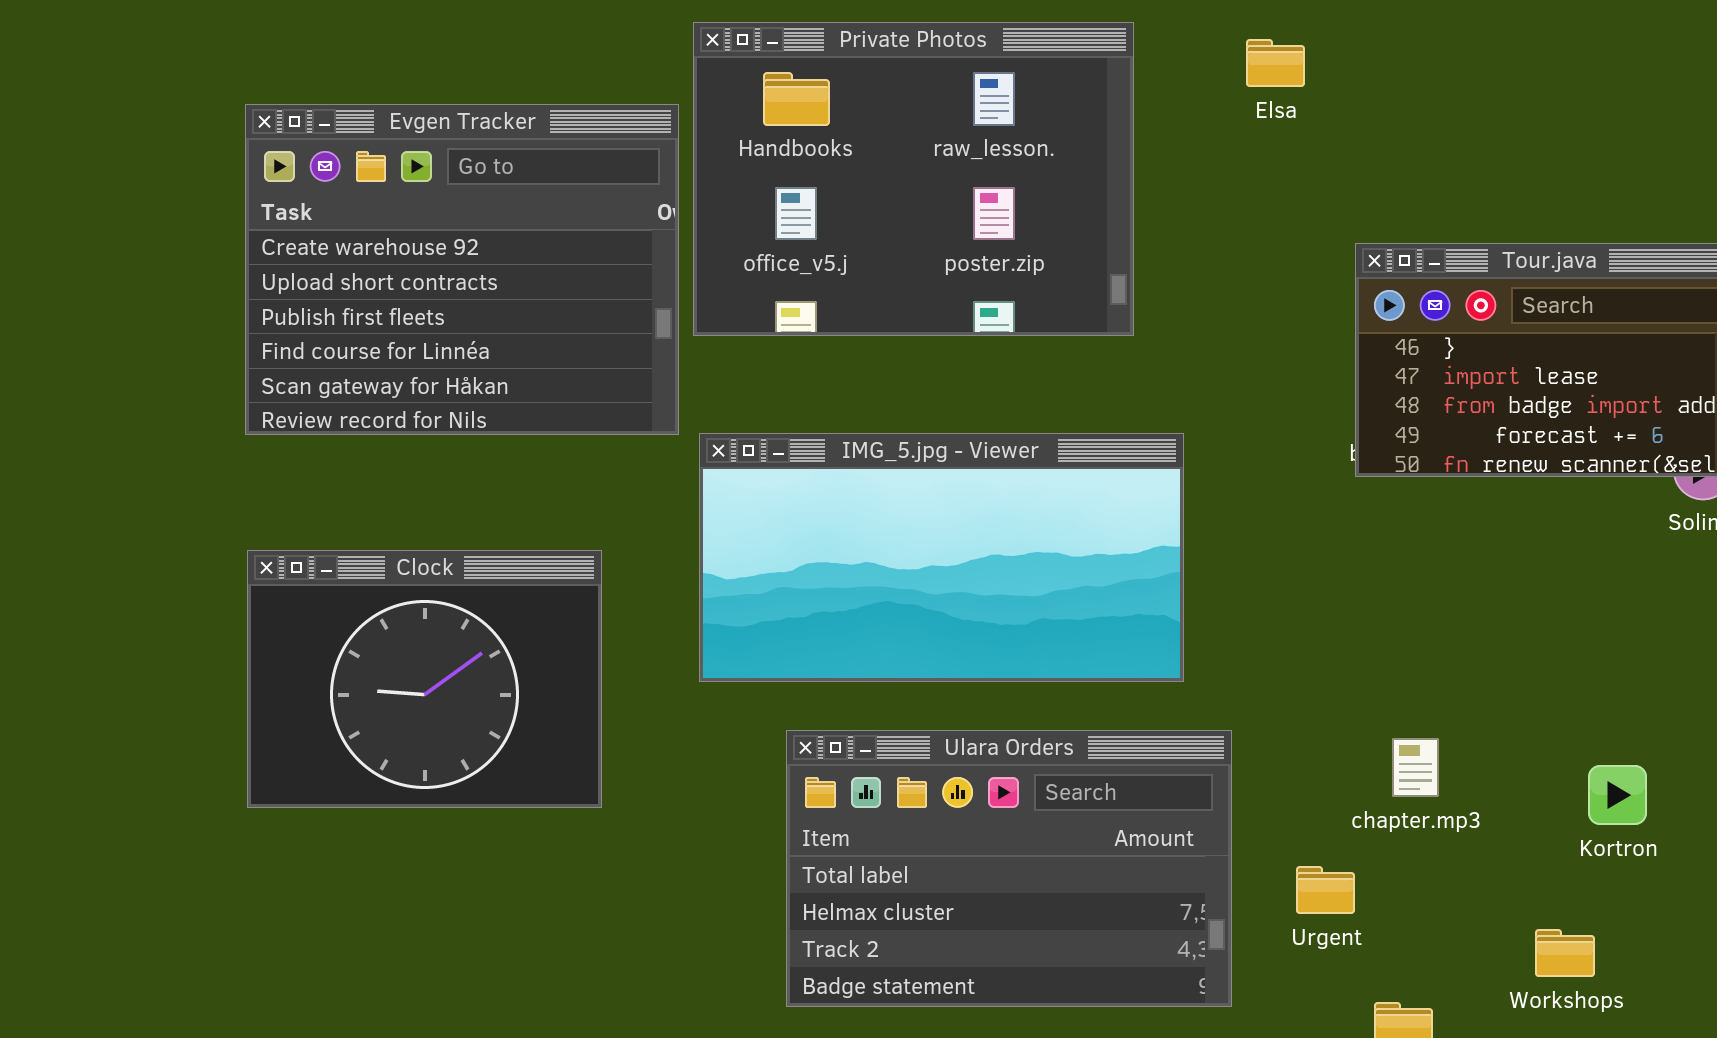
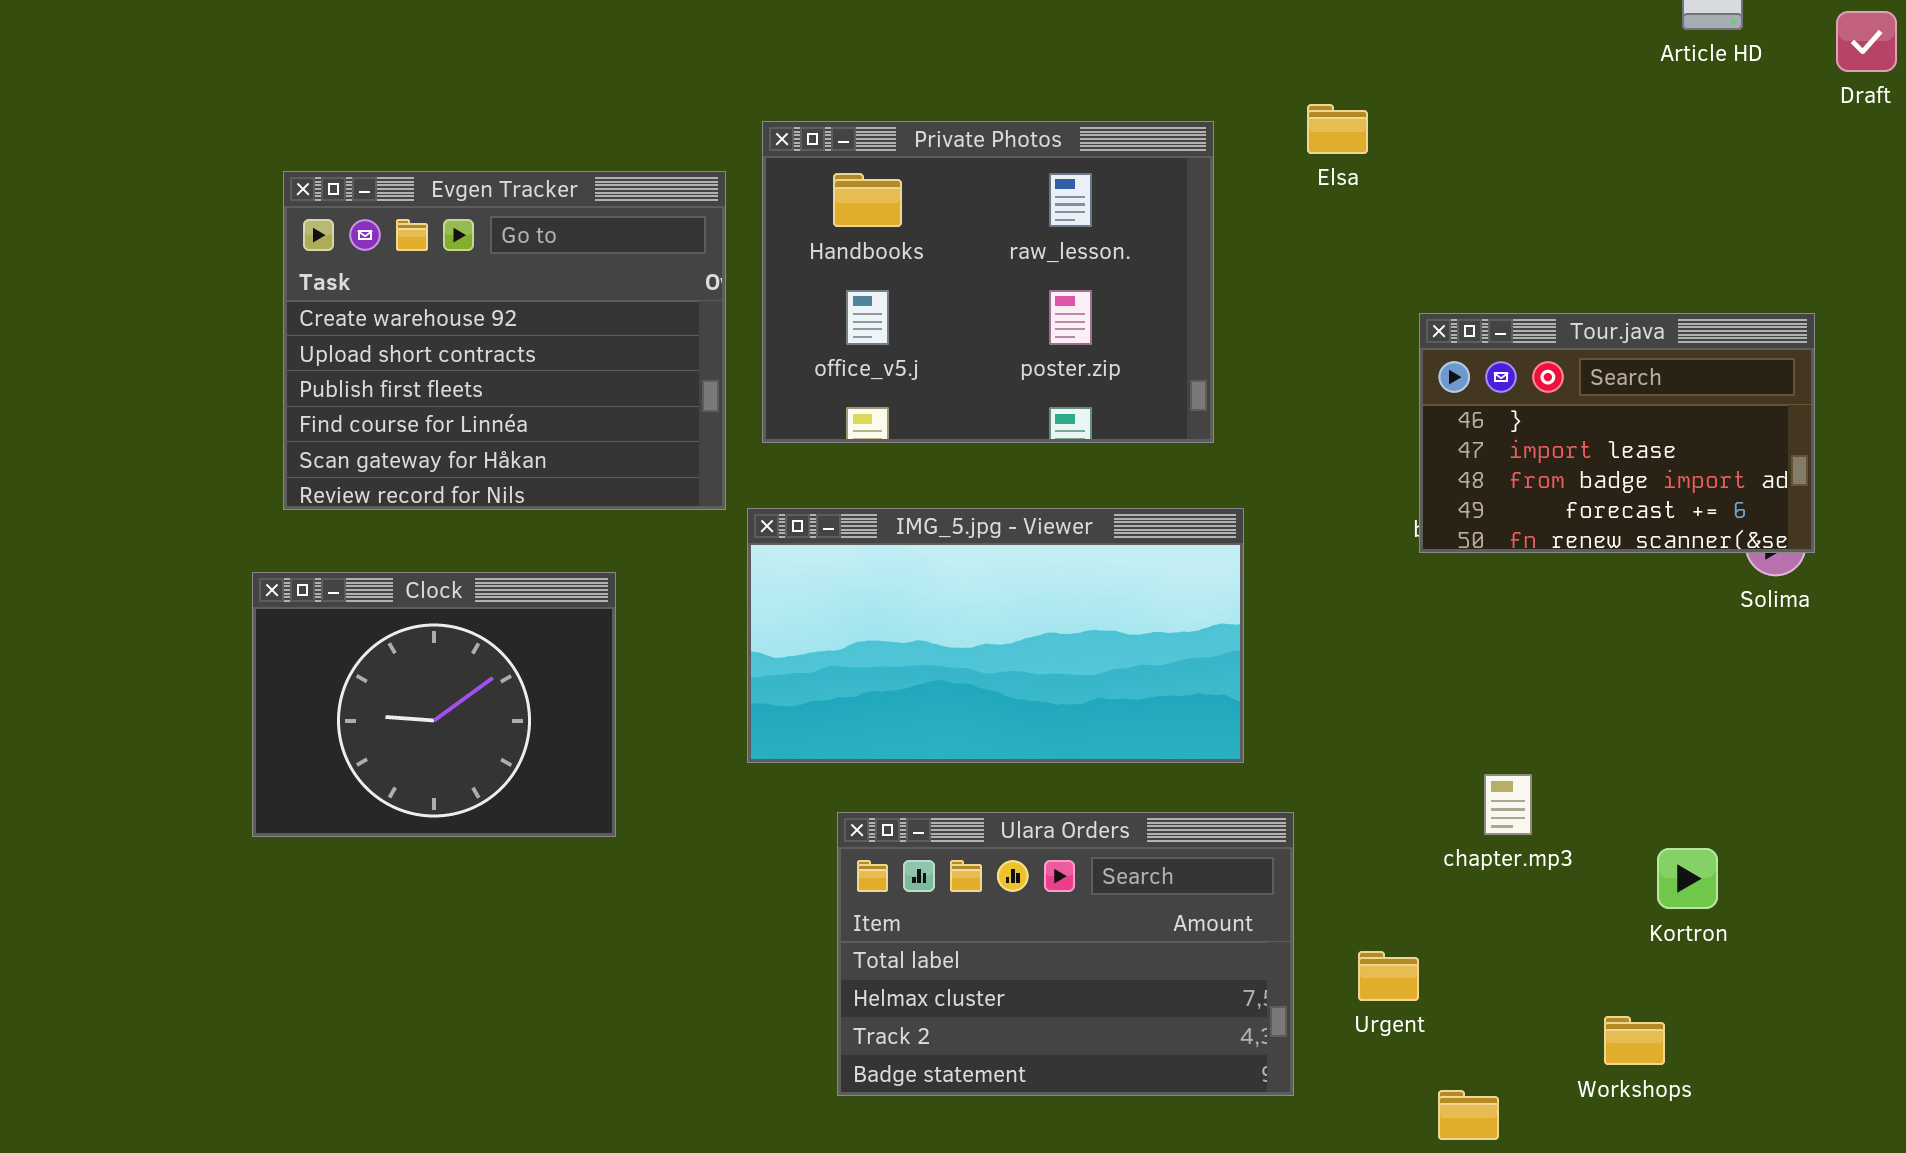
Private Photos: [693,22,1134,336] -> [762,121,1214,443], moved
Clock: [247,550,602,808] -> [252,572,616,837], moved
chapter.mp3: [1392,738,1439,797] -> [1484,774,1532,835], moved

